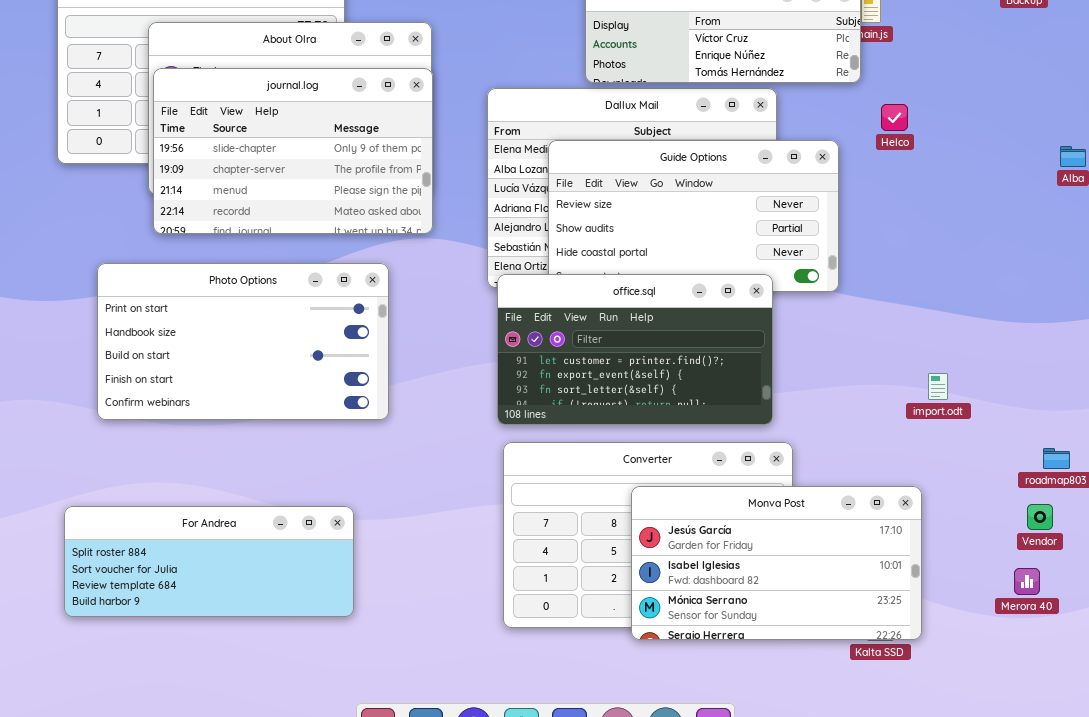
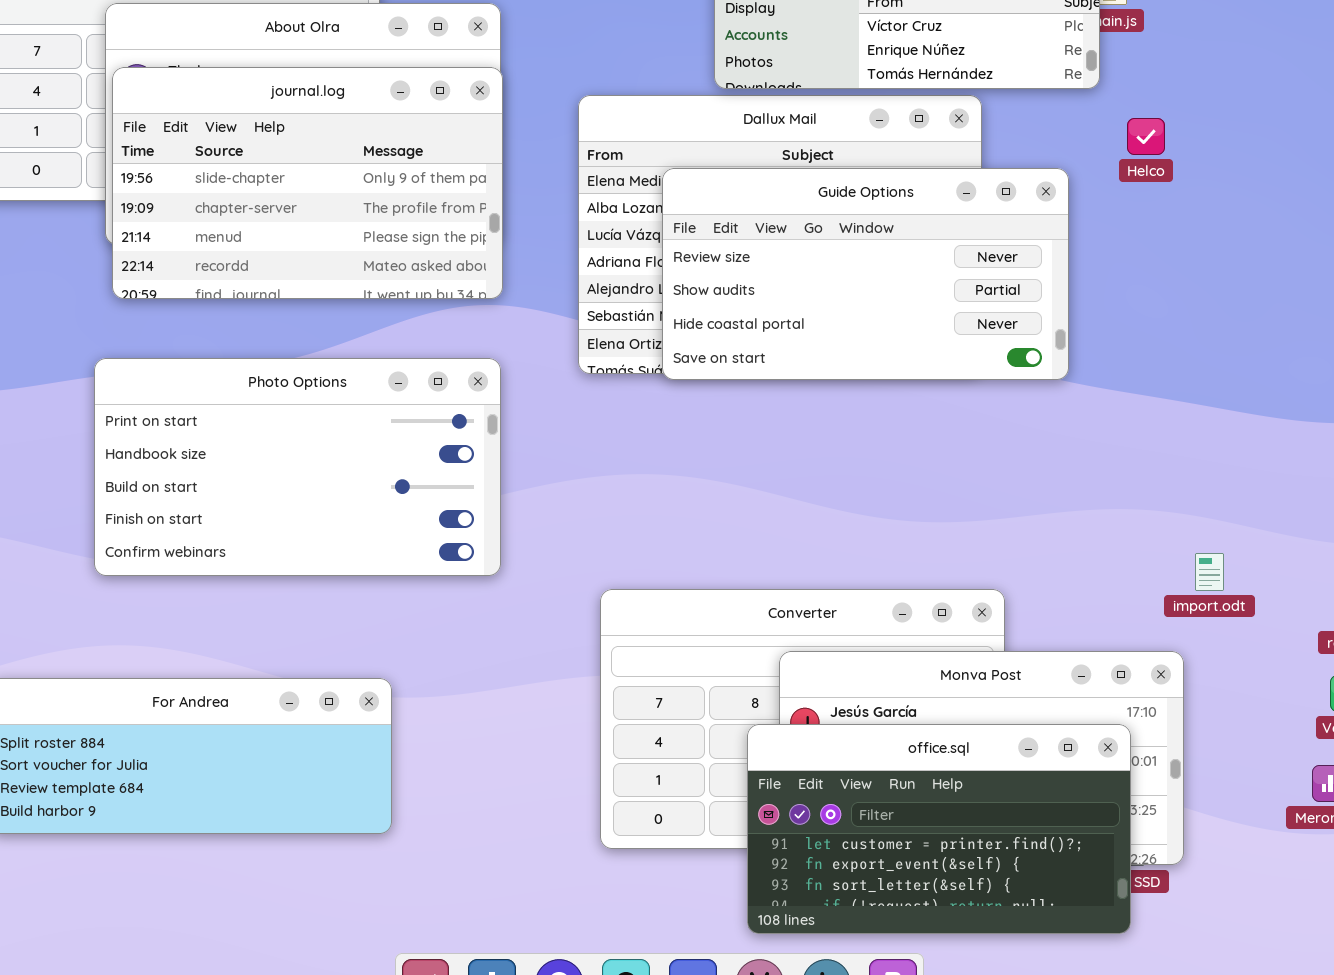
Photo Options: [97,263,389,420] -> [94,358,501,576], moved
office.sql: [497,274,773,425] -> [747,724,1131,934], moved
import.odt: [928,373,948,400] -> [1195,553,1224,591], moved

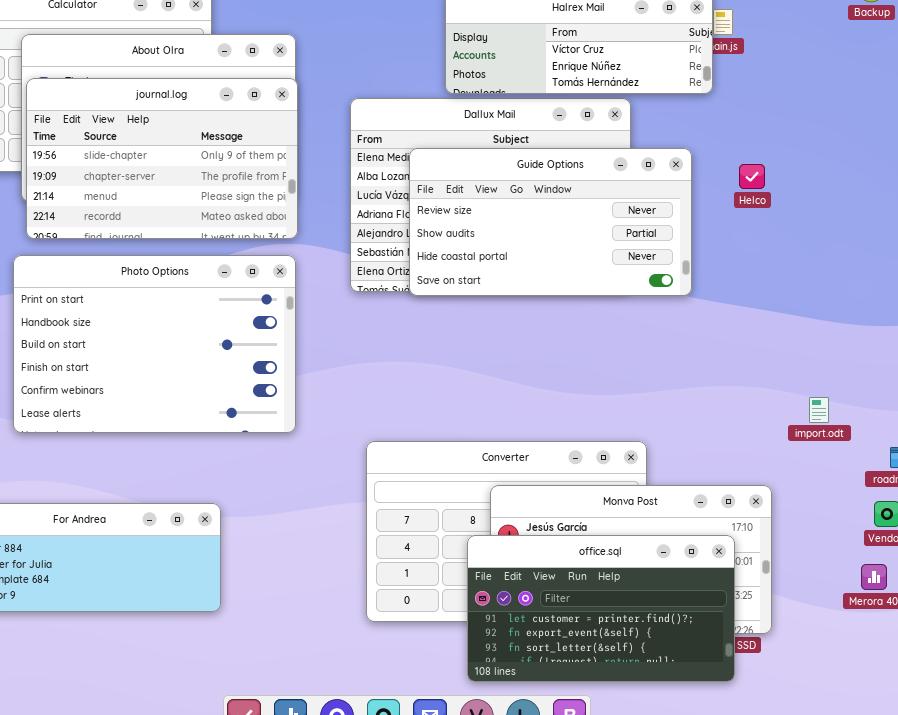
Helco: [1127,118,1165,155] -> [739,164,765,189], moved
Photo Options: [94,358,501,576] -> [13,255,296,433], resized
import.odt: [1195,553,1224,591] -> [809,397,829,423], moved

